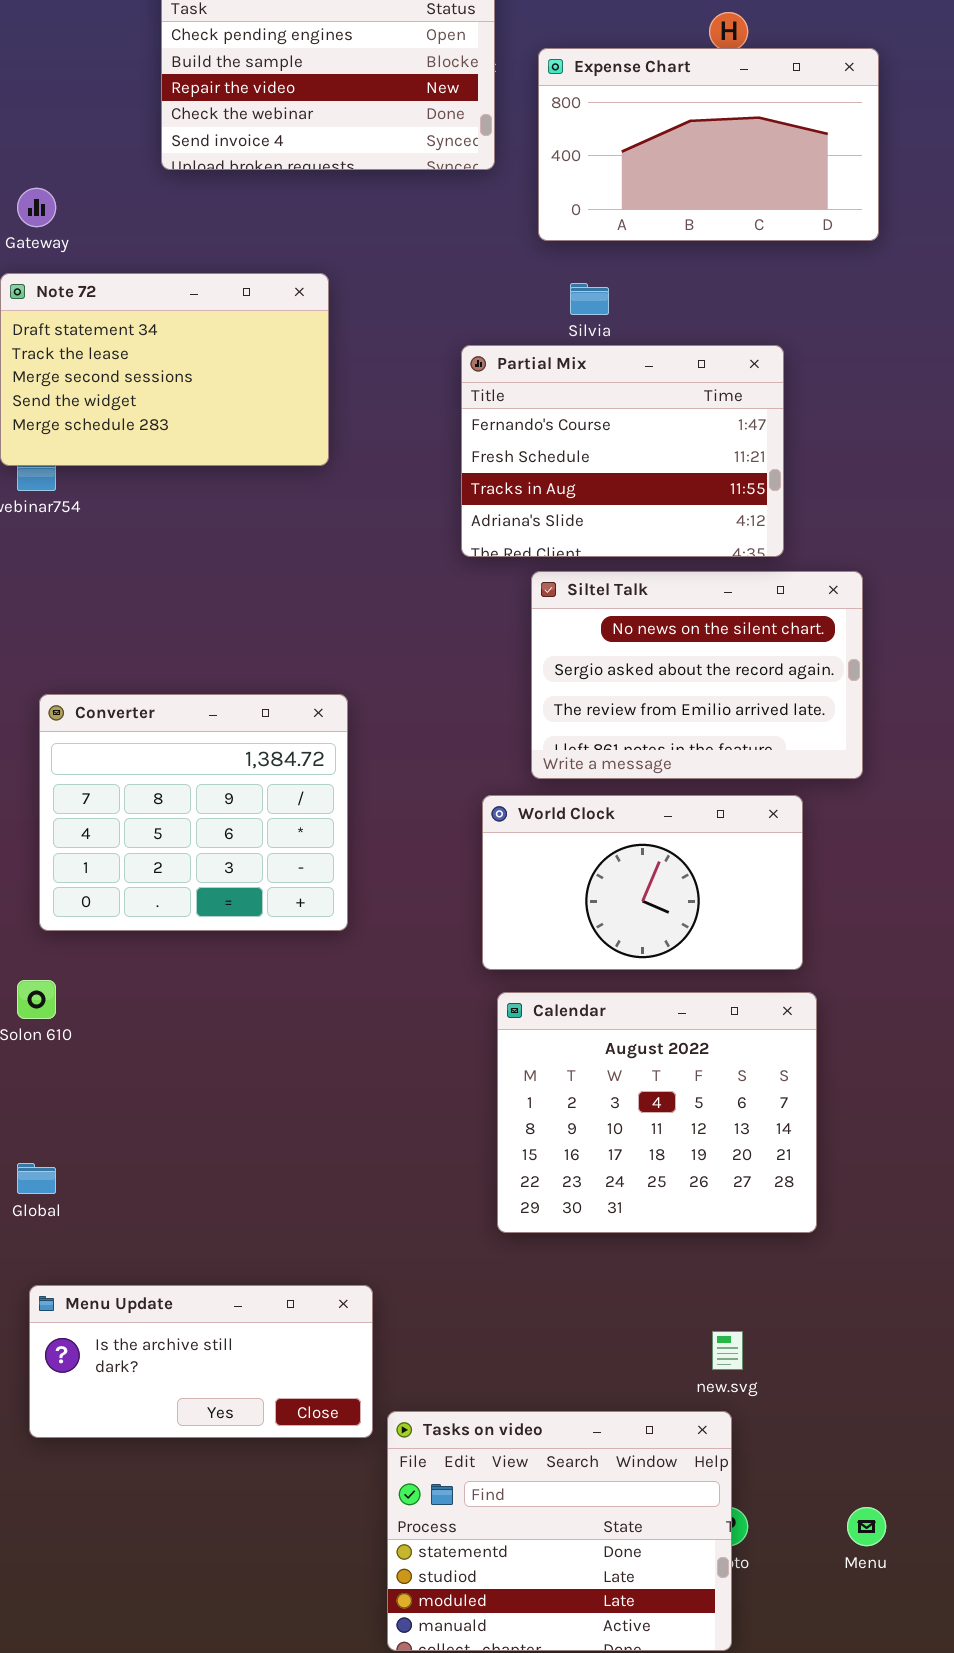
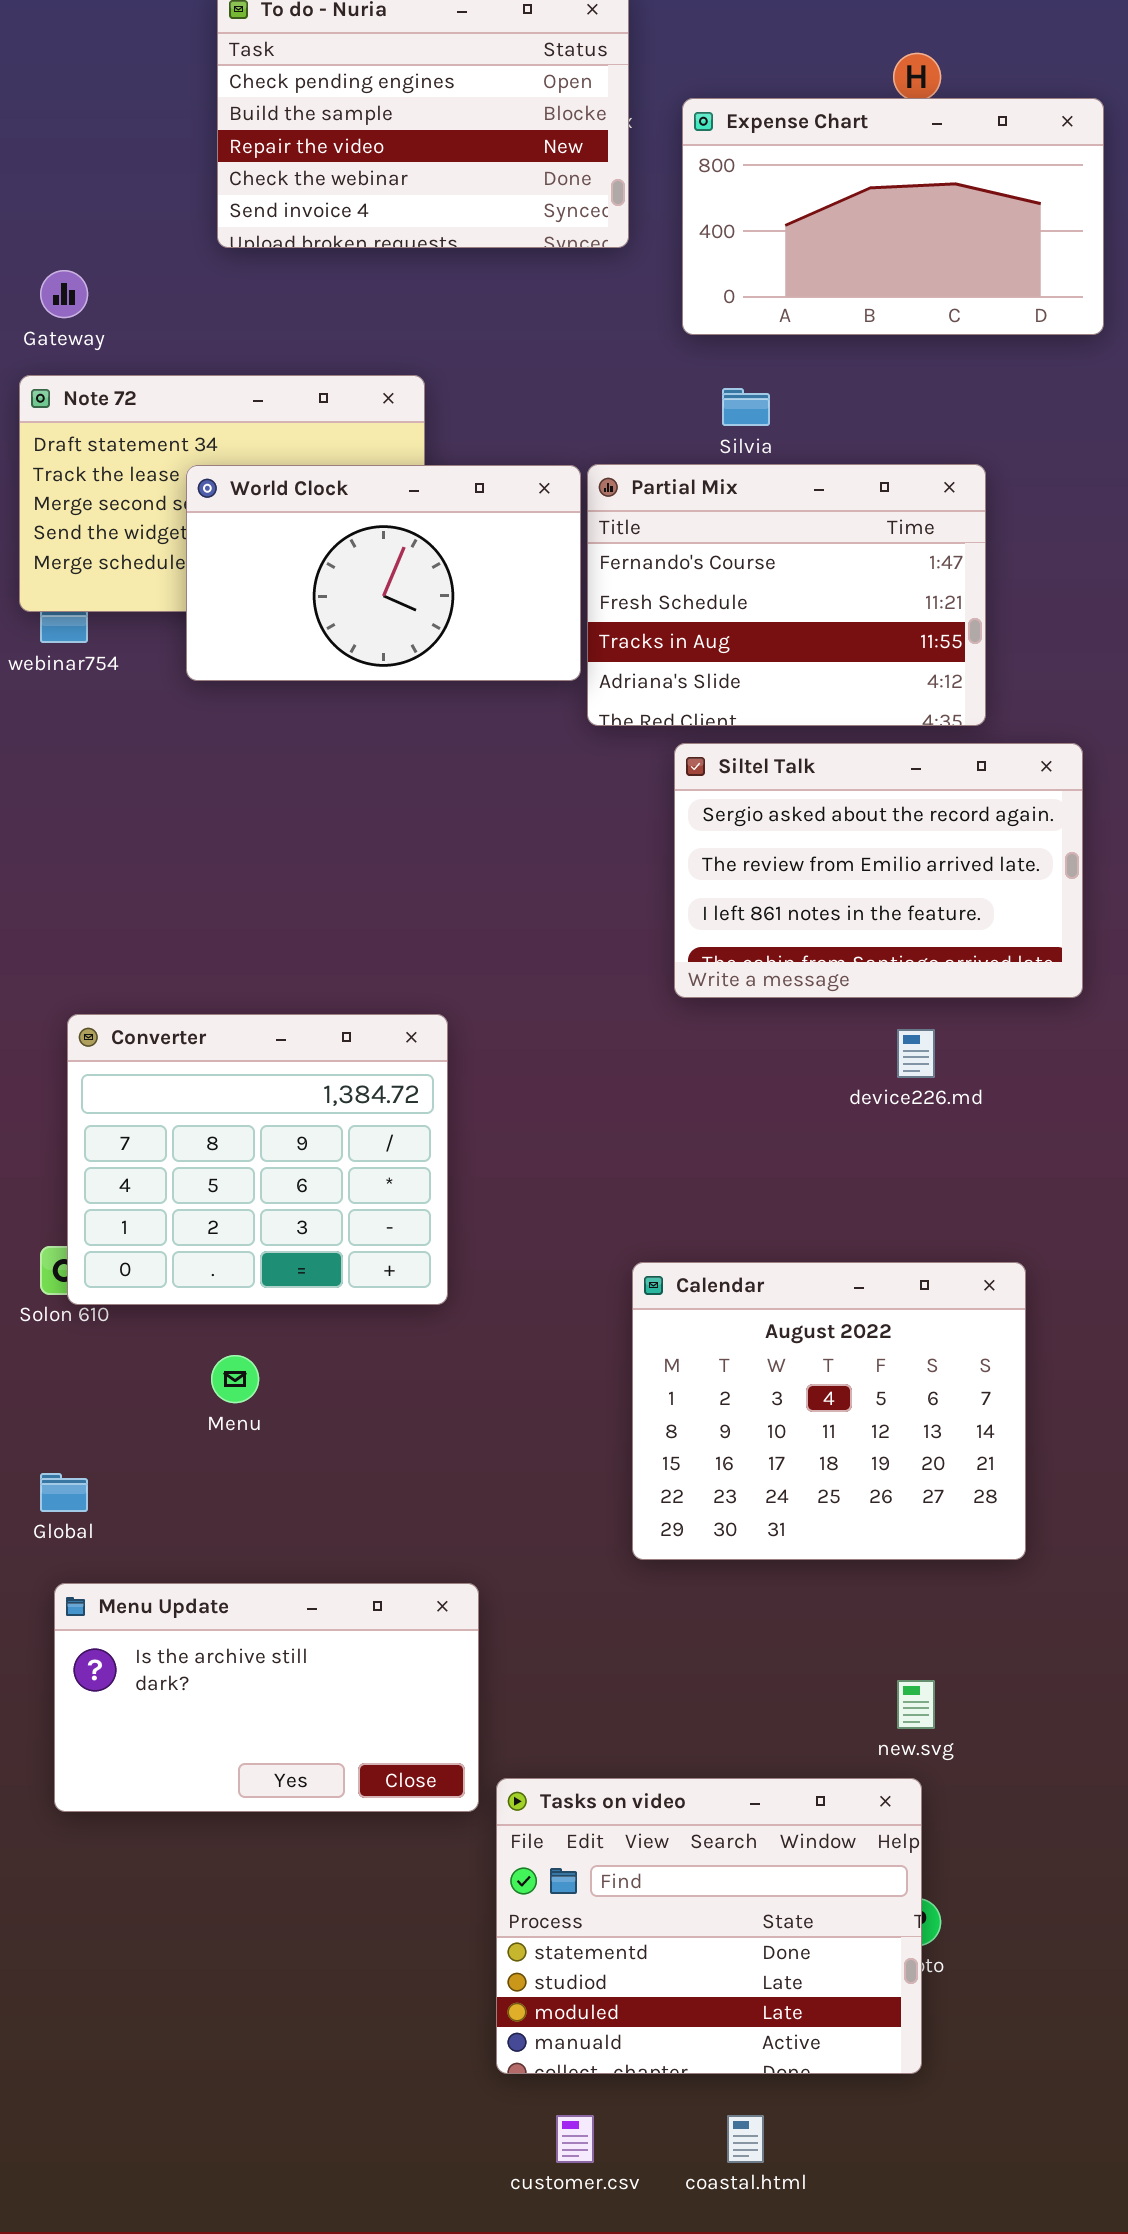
Siltel Talk: [531,571,863,779] -> [674,743,1083,998], scrolled down 1 row
Converter: [39,694,348,931] -> [67,1014,448,1305], moved
World Clock: [482,795,803,970] -> [186,465,581,681], moved
Menu Update: [29,1285,373,1438] -> [54,1583,479,1812], resized
Menu: [847,1507,886,1546] -> [211,1355,259,1403], moved

